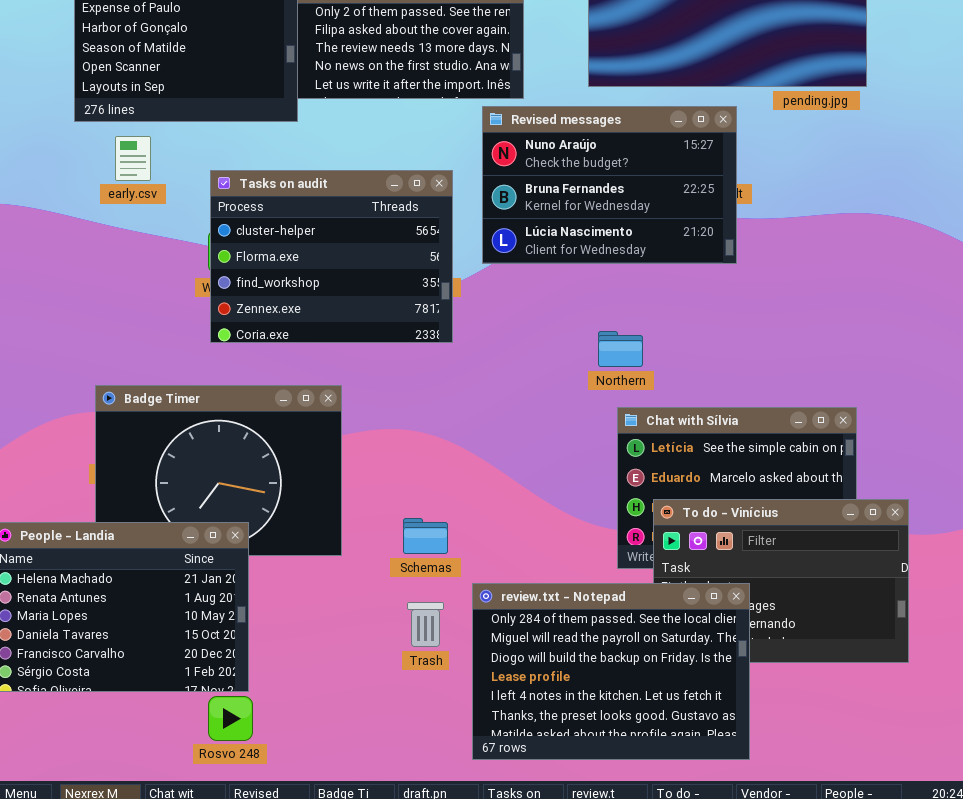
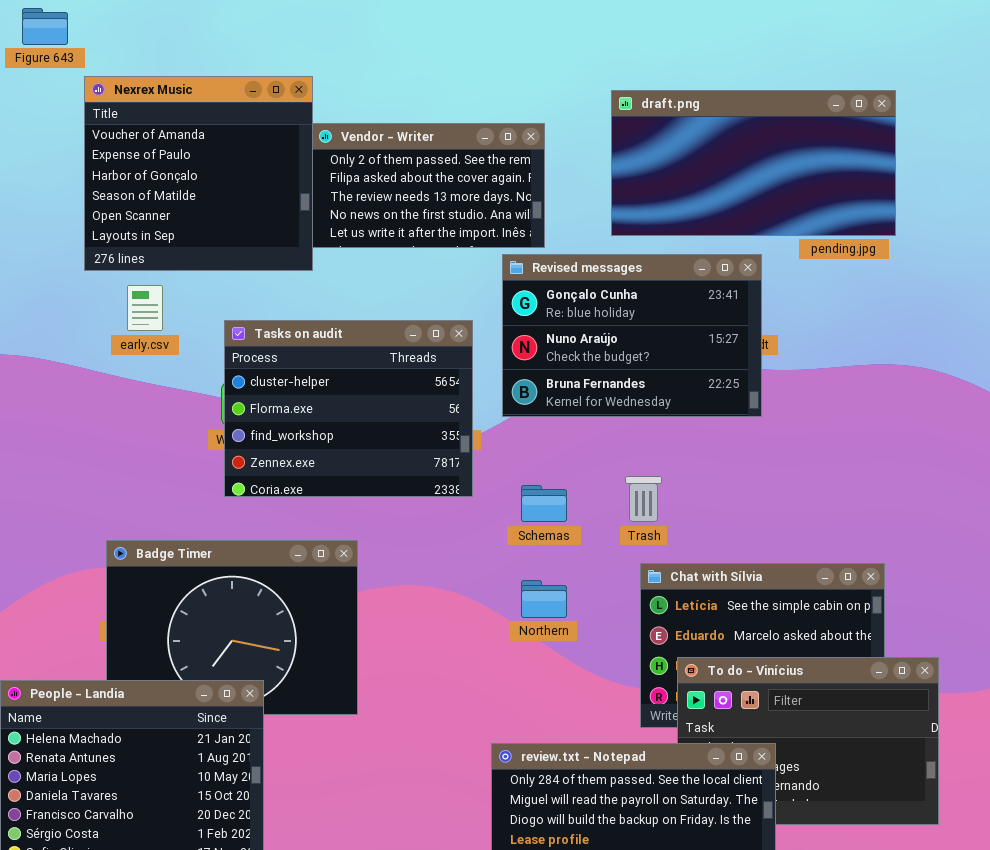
Revised messages: [482,106,737,264] -> [502,254,762,417], scrolled up 1 row
Northern: [598,331,643,367] -> [521,580,567,618], moved
Schemas: [403,518,448,554] -> [521,485,567,522], moved
Trash: [407,602,444,647] -> [625,476,662,522], moved

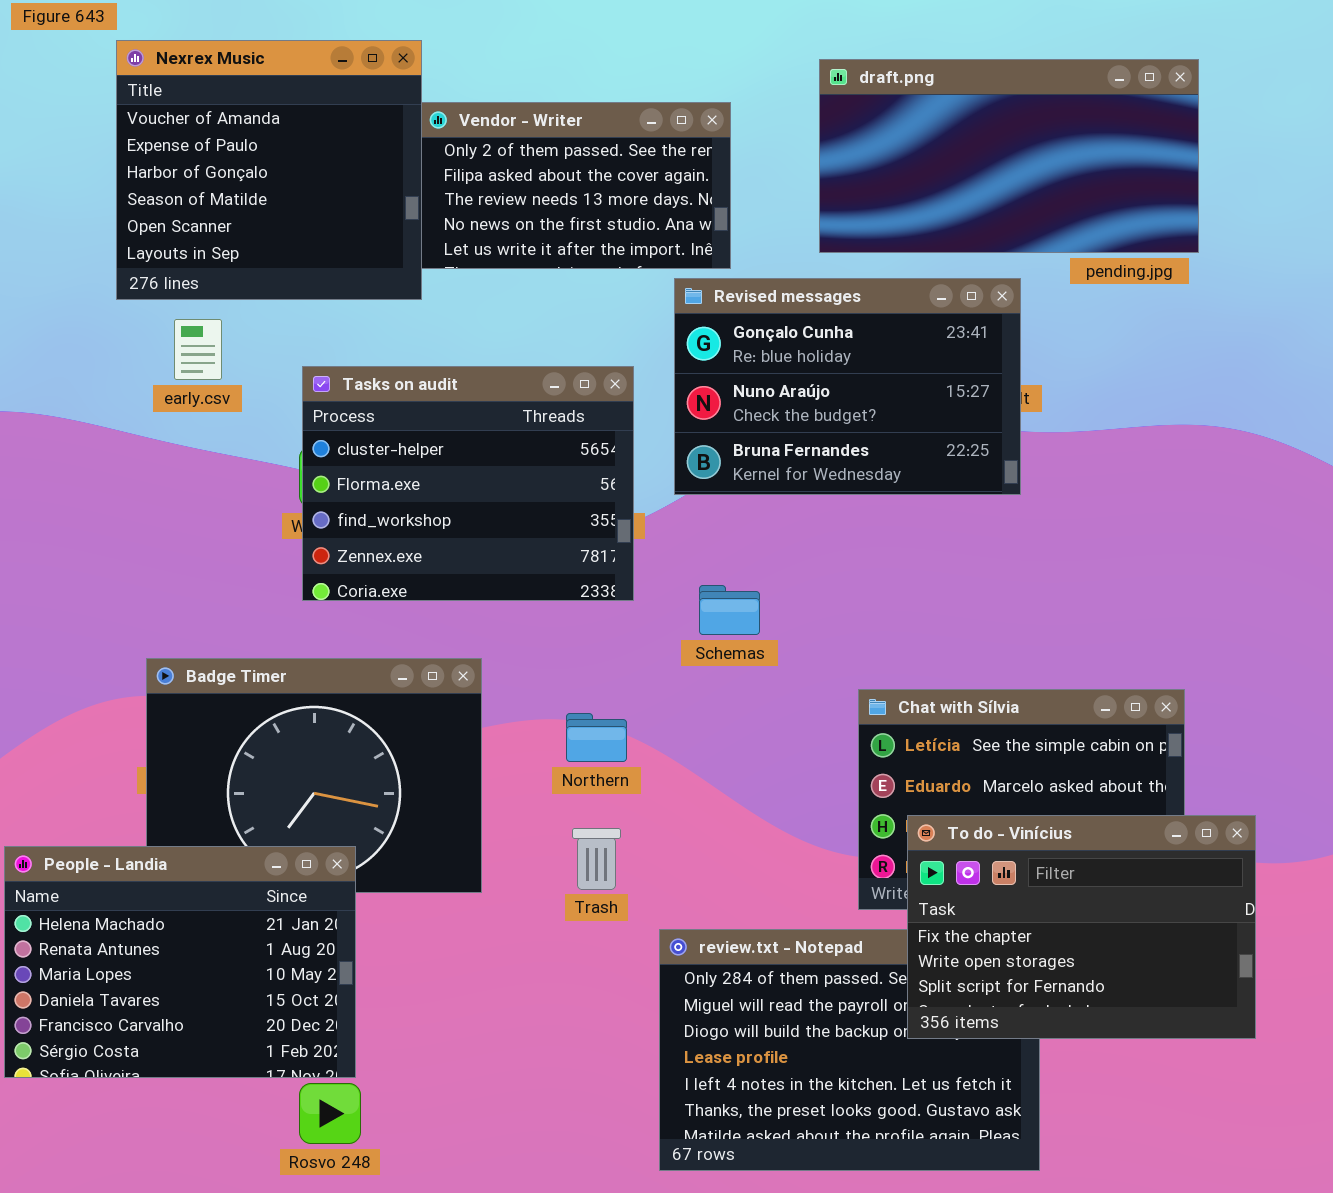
Trash: [625,476,662,522] -> [572,828,621,890], moved
Northern: [521,580,567,618] -> [566,713,627,762], moved
To do - Vinícius: [677,657,939,825] -> [907,815,1256,1039], raised

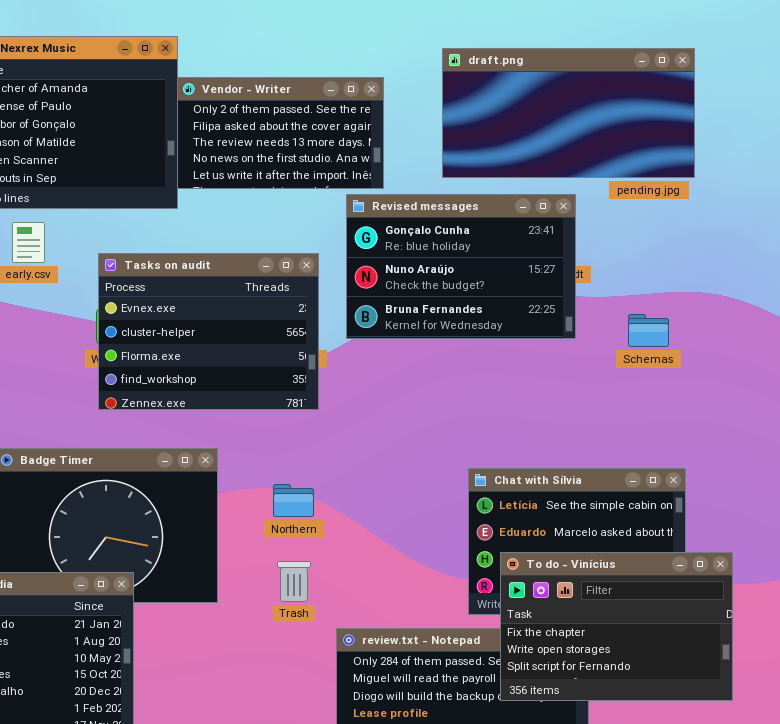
Tasks on audit: [302,366,634,601] -> [98,253,319,410], scrolled up 1 row
Schemas: [699,585,760,635] -> [628,314,669,347], moved

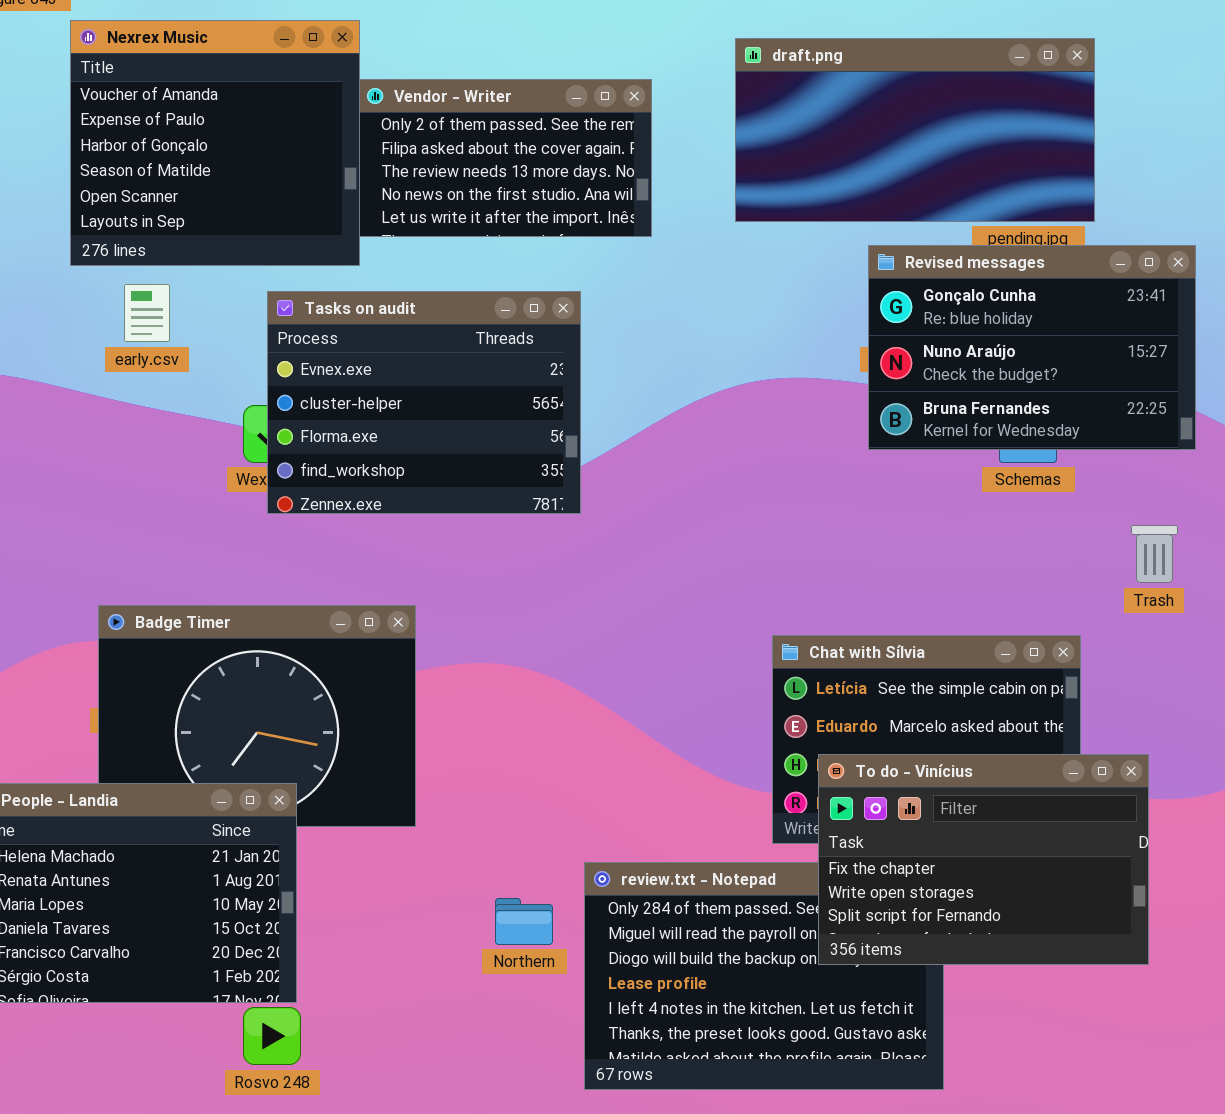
Revised messages: [346,194,576,339] -> [868,245,1196,450], moved
Tasks on audit: [98,253,319,410] -> [267,291,581,514], moved
Northern: [273,484,314,517] -> [495,898,553,945], moved
Trash: [277,561,311,602] -> [1131,525,1178,583], moved

